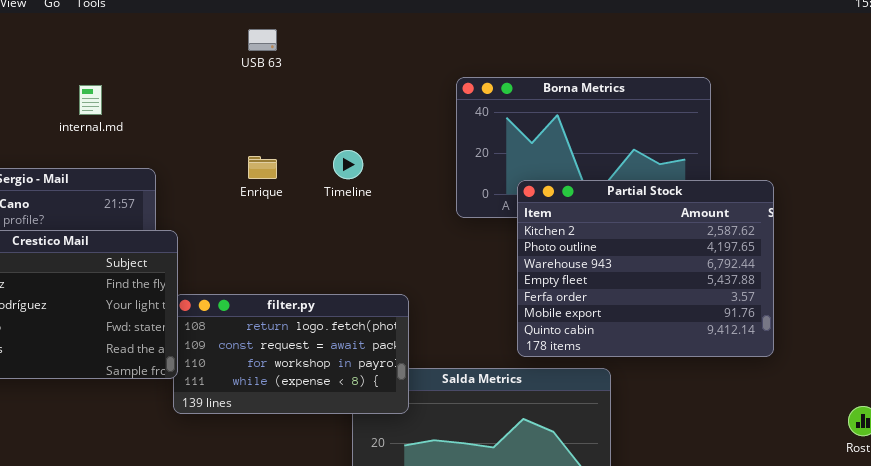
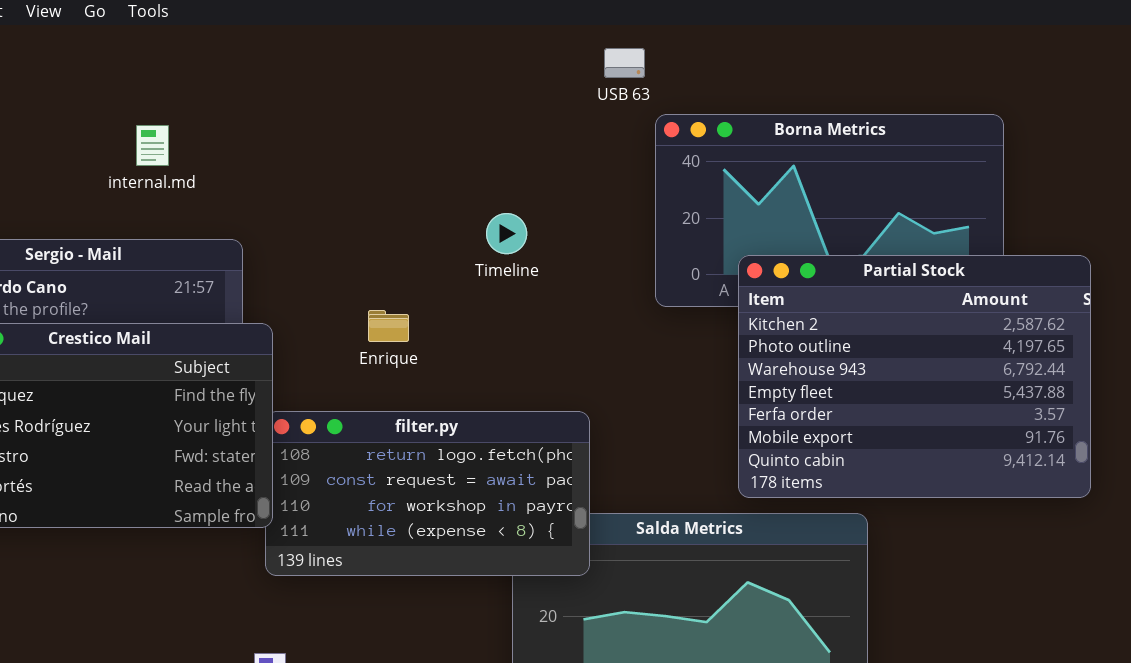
USB 63: [248,29,277,51] -> [604,48,645,78], moved
Enrique: [248,156,277,179] -> [368,310,409,342], moved

